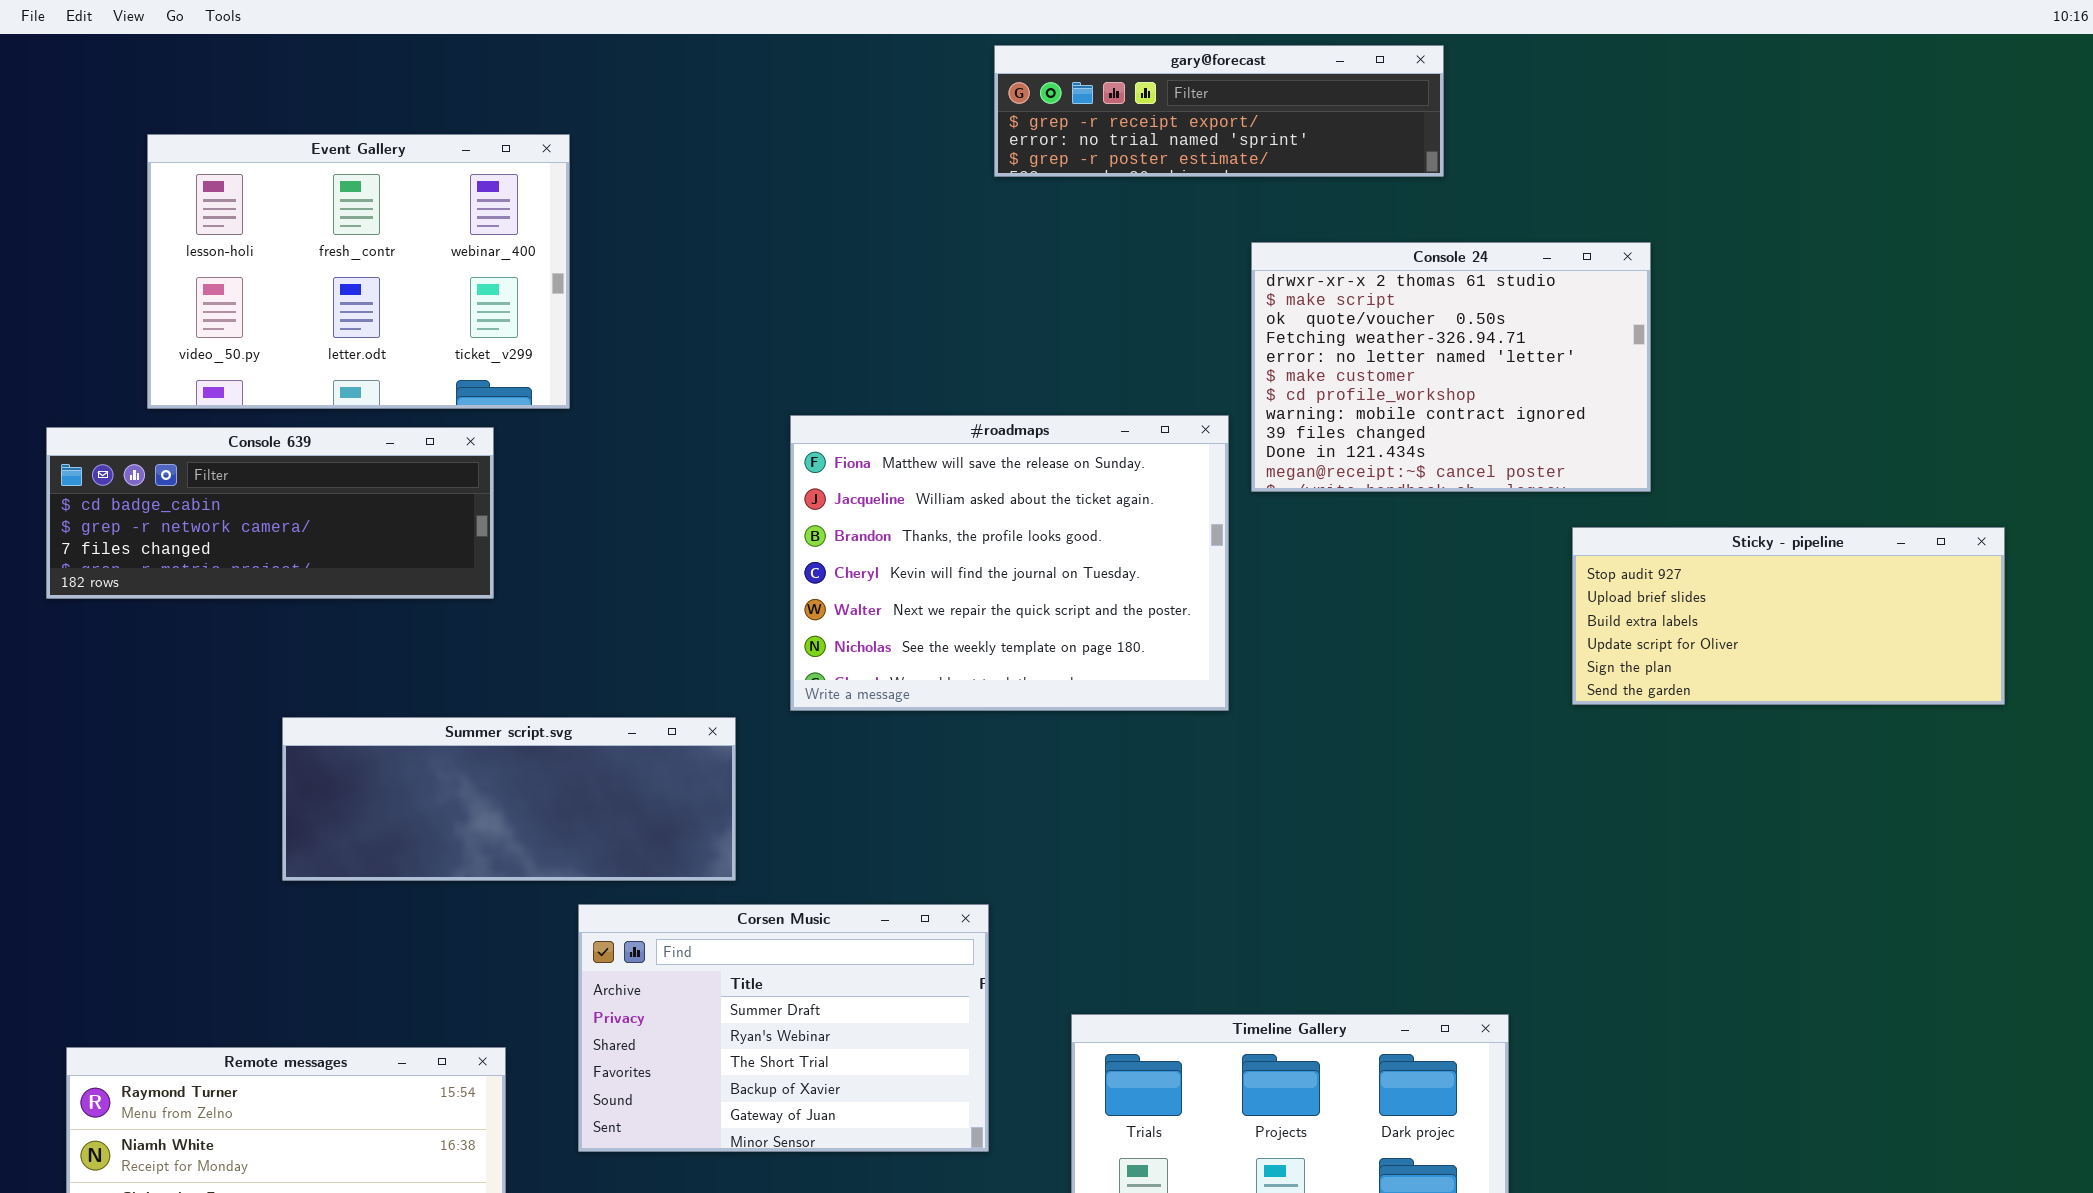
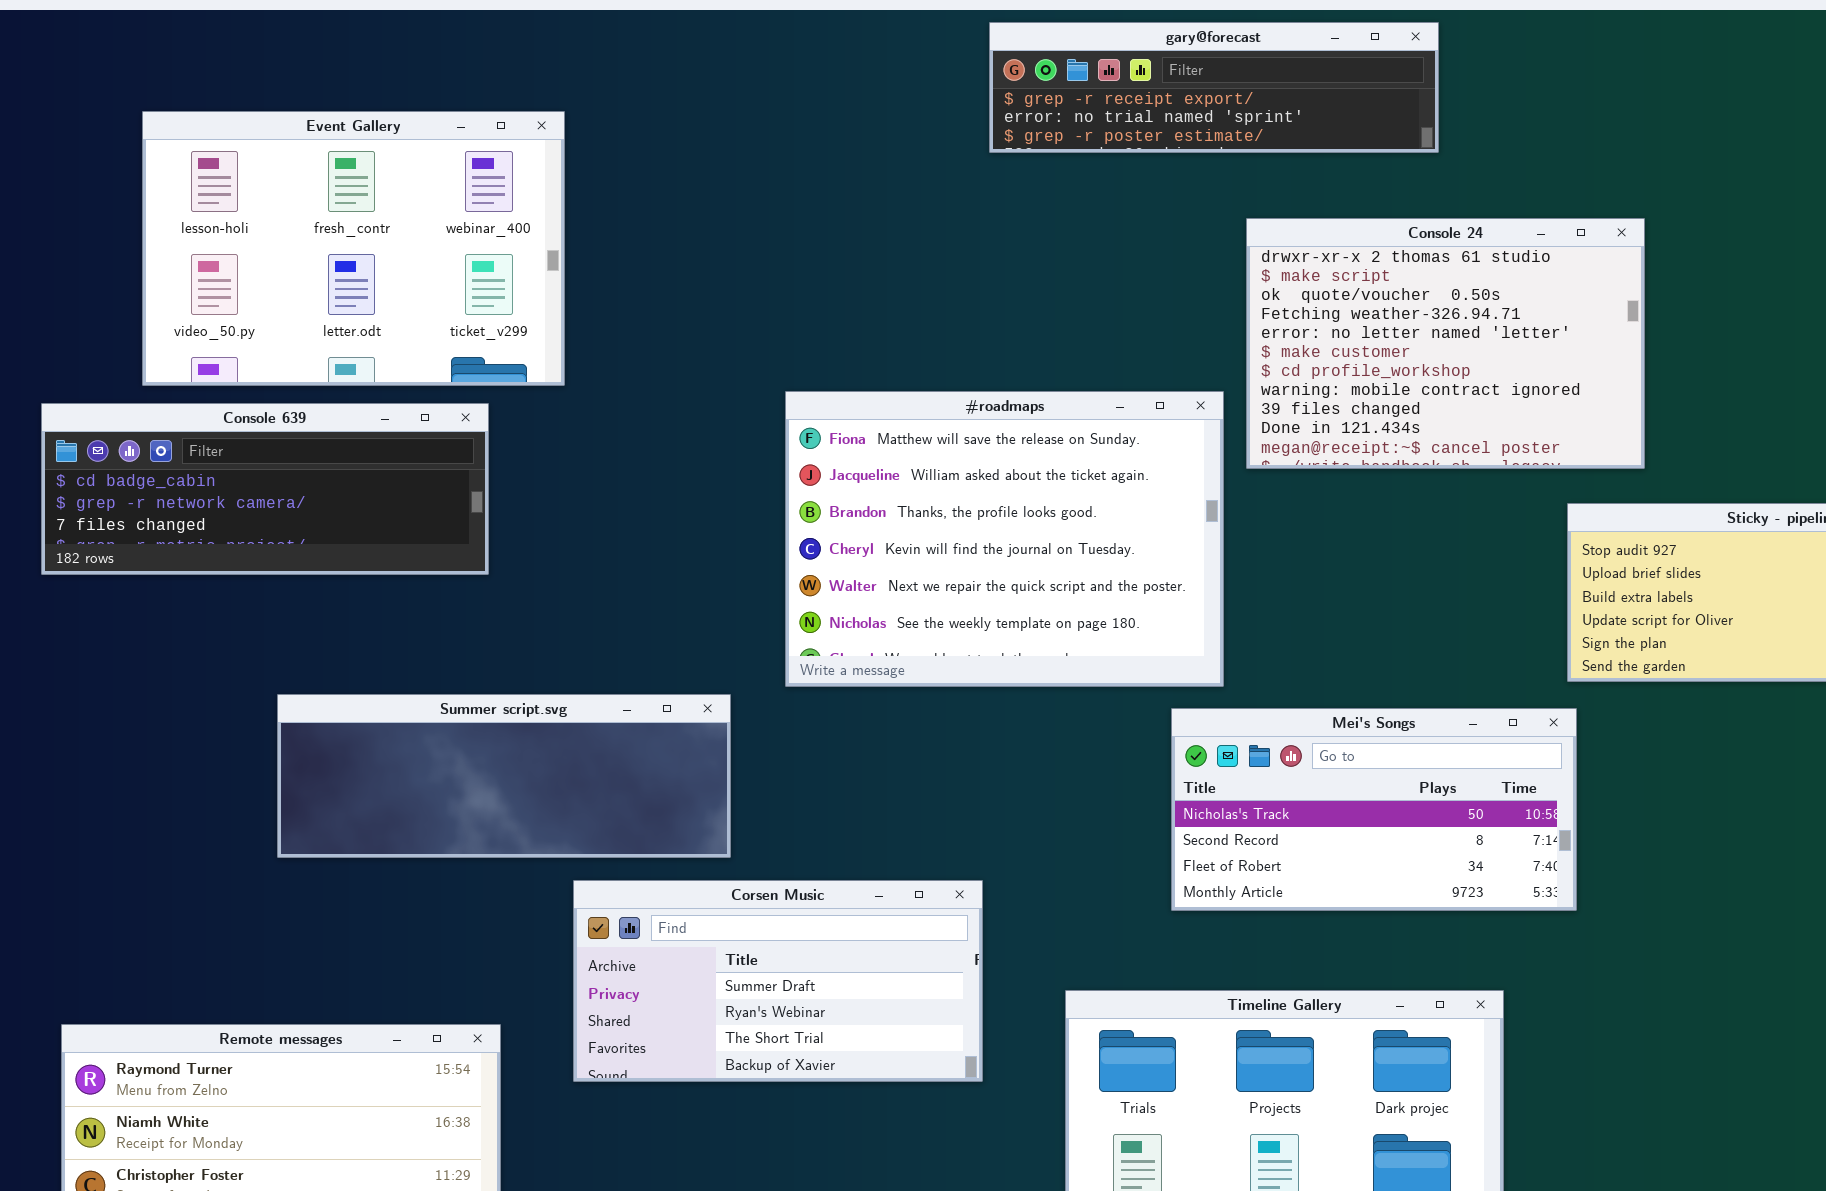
Mei's Songs: none -> [1171,708,1577,911], opened
Corsen Music: [578,904,989,1152] -> [573,880,983,1082], resized

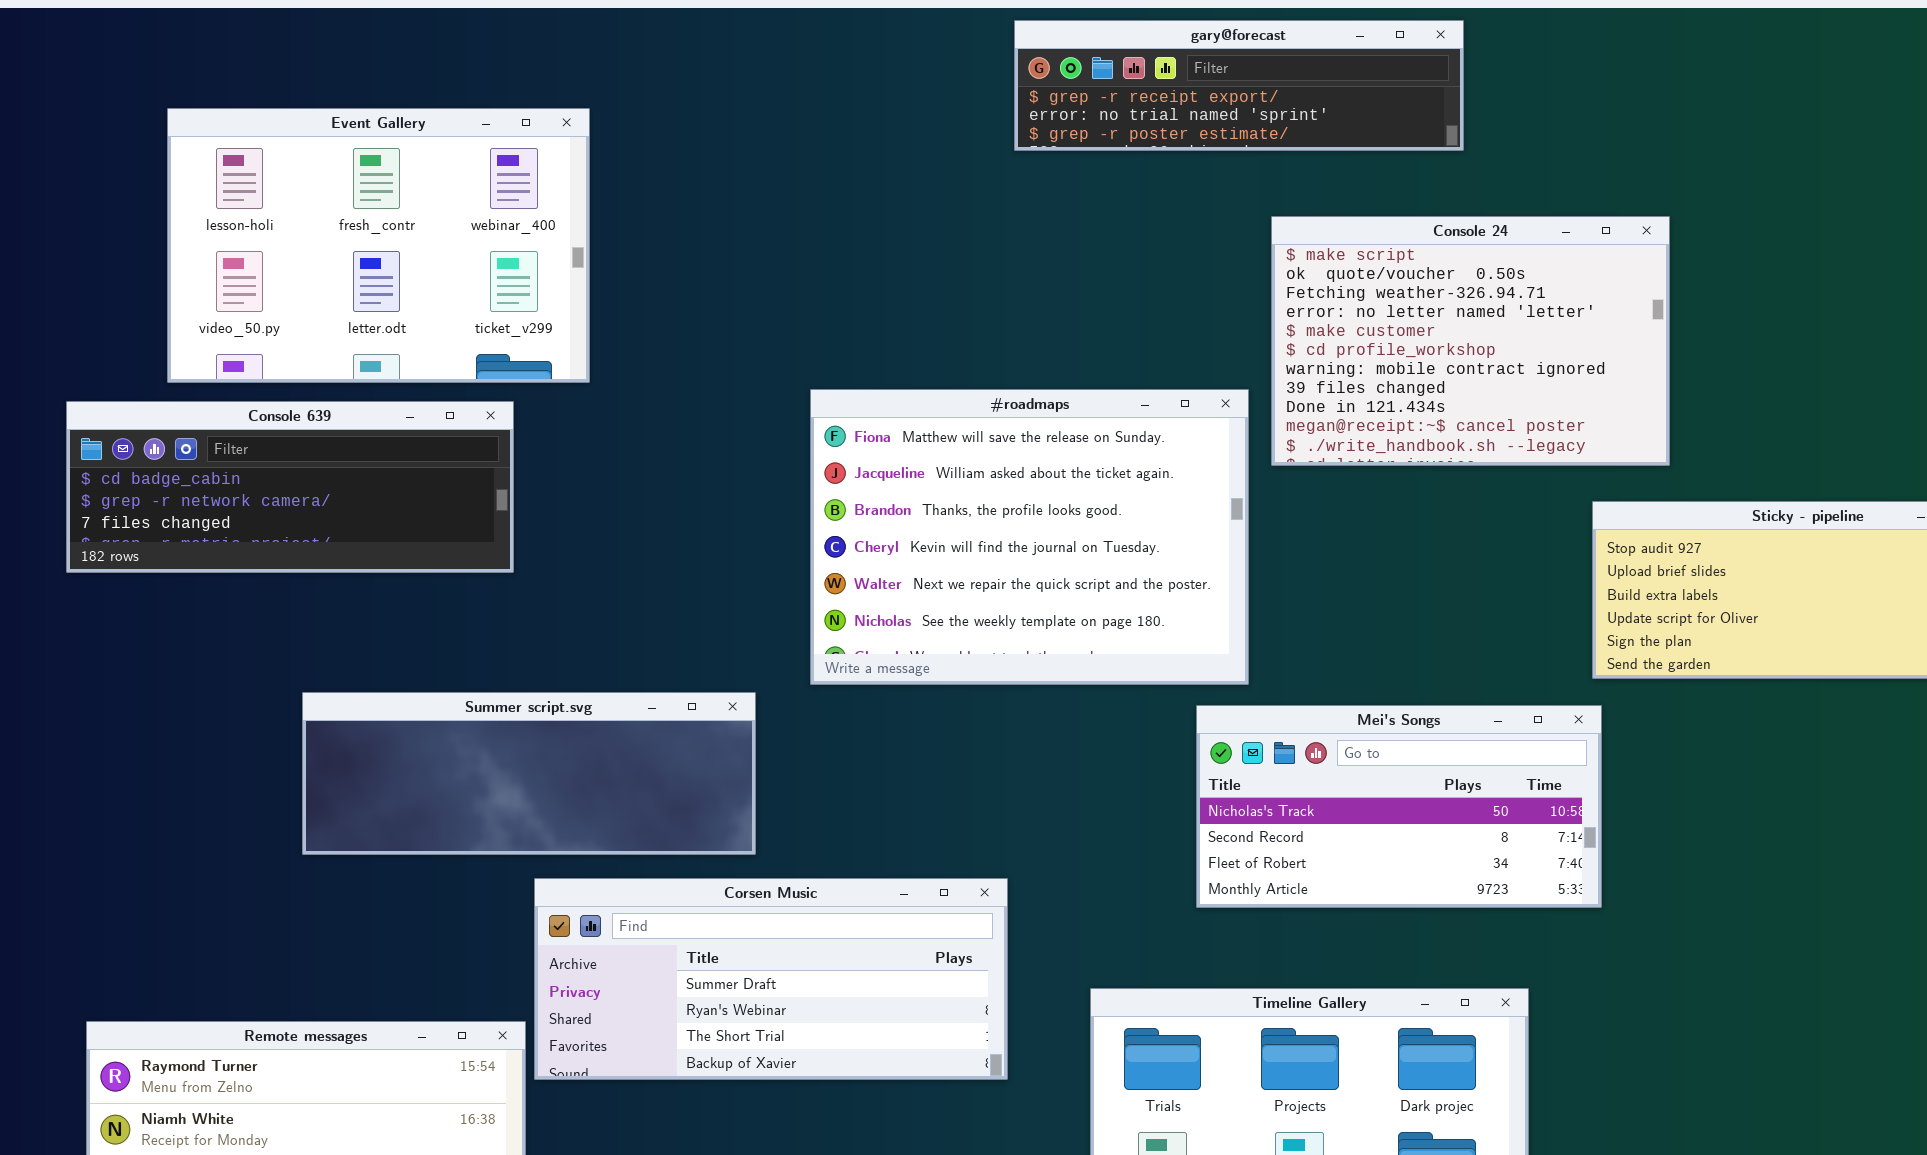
Console 24: [1246,218,1645,469] -> [1271,216,1670,466], scrolled down 1 row
Corsen Music: [573,880,983,1082] -> [534,878,1008,1080], resized

